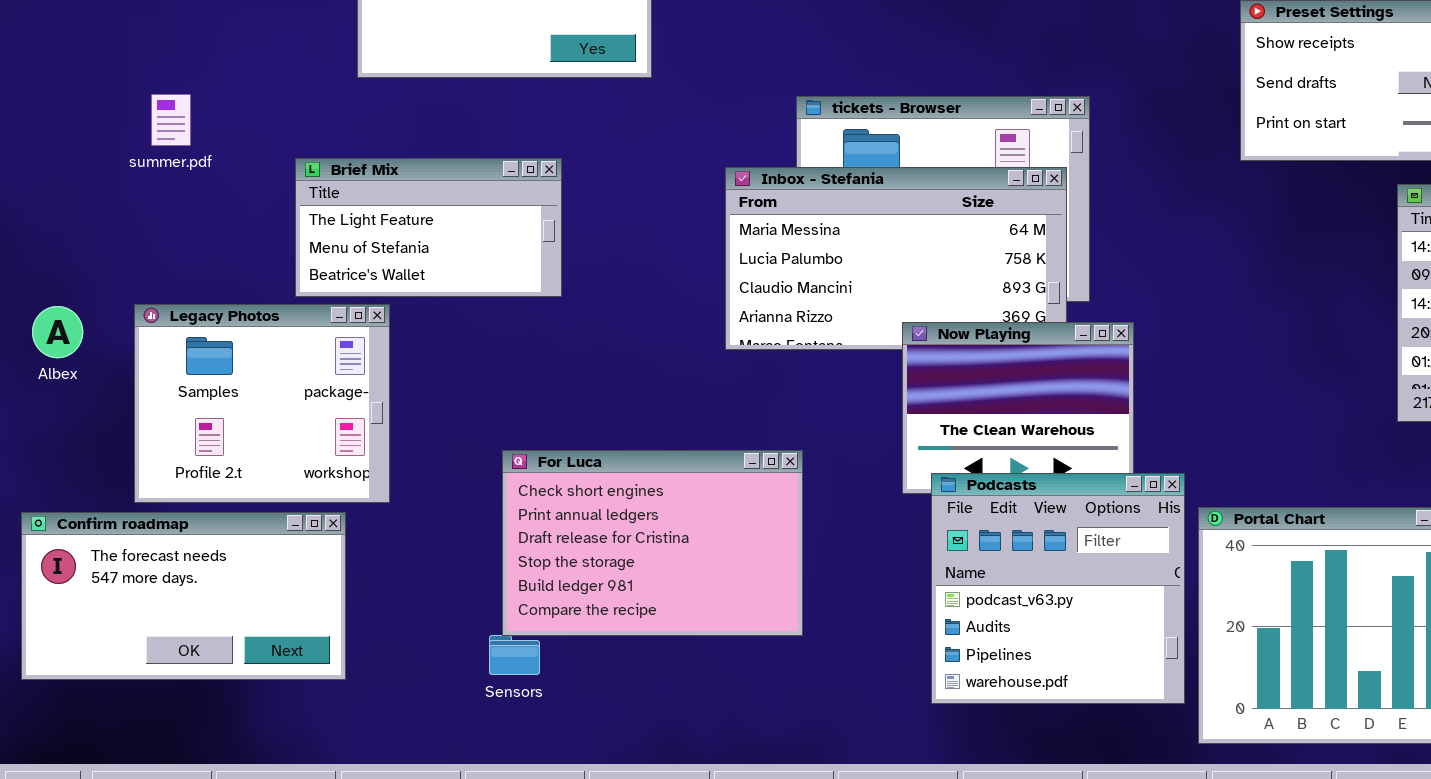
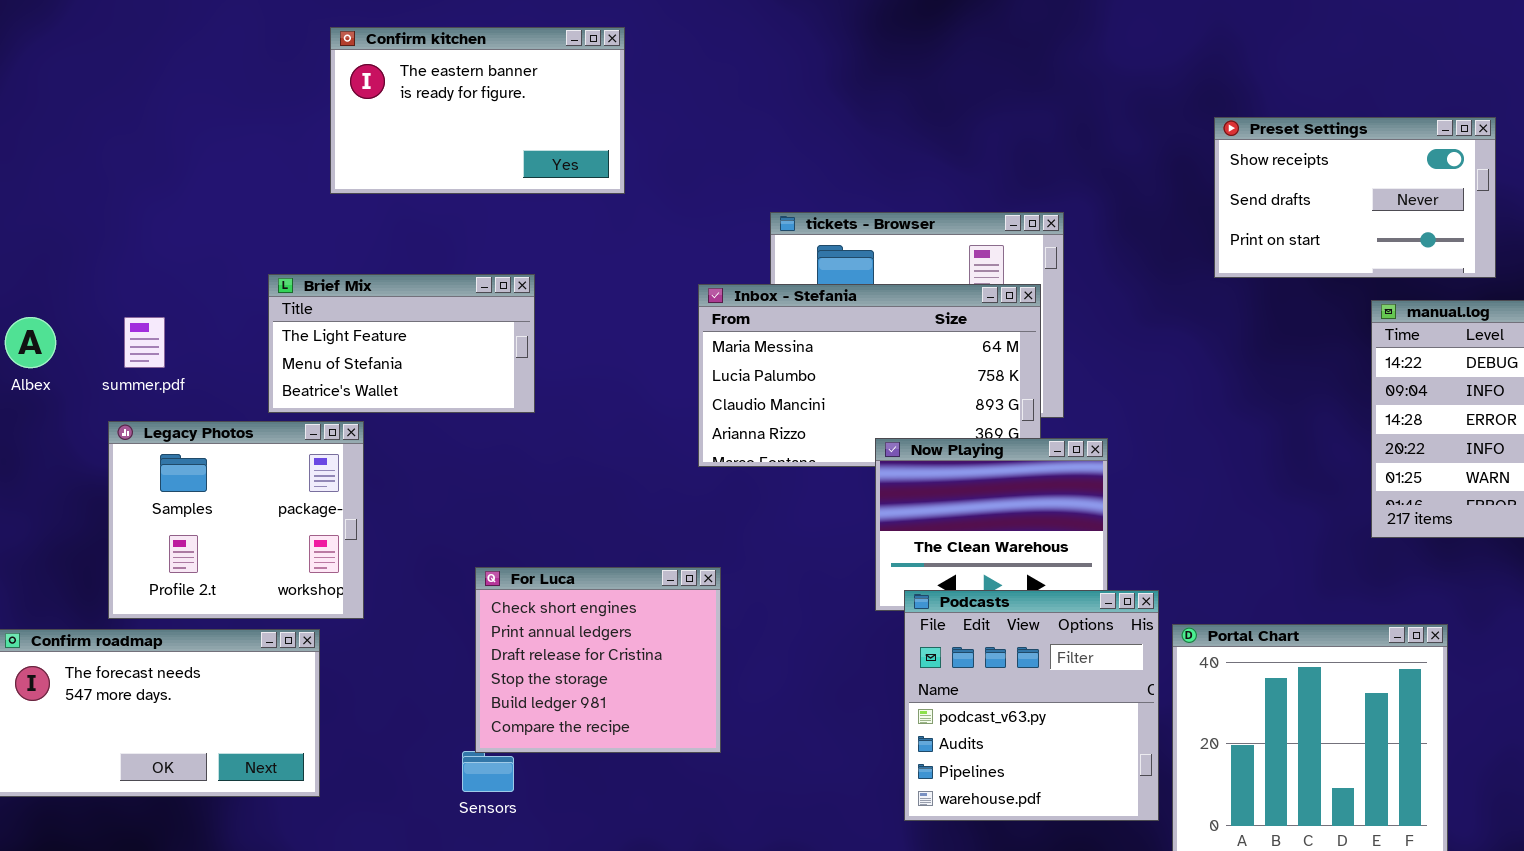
summer.pdf: [151,94,191,146] -> [124,317,165,368], moved
Albex: [32,306,83,358] -> [5,317,56,368], moved
For Luca: [502,450,803,636] -> [475,567,721,753], resized

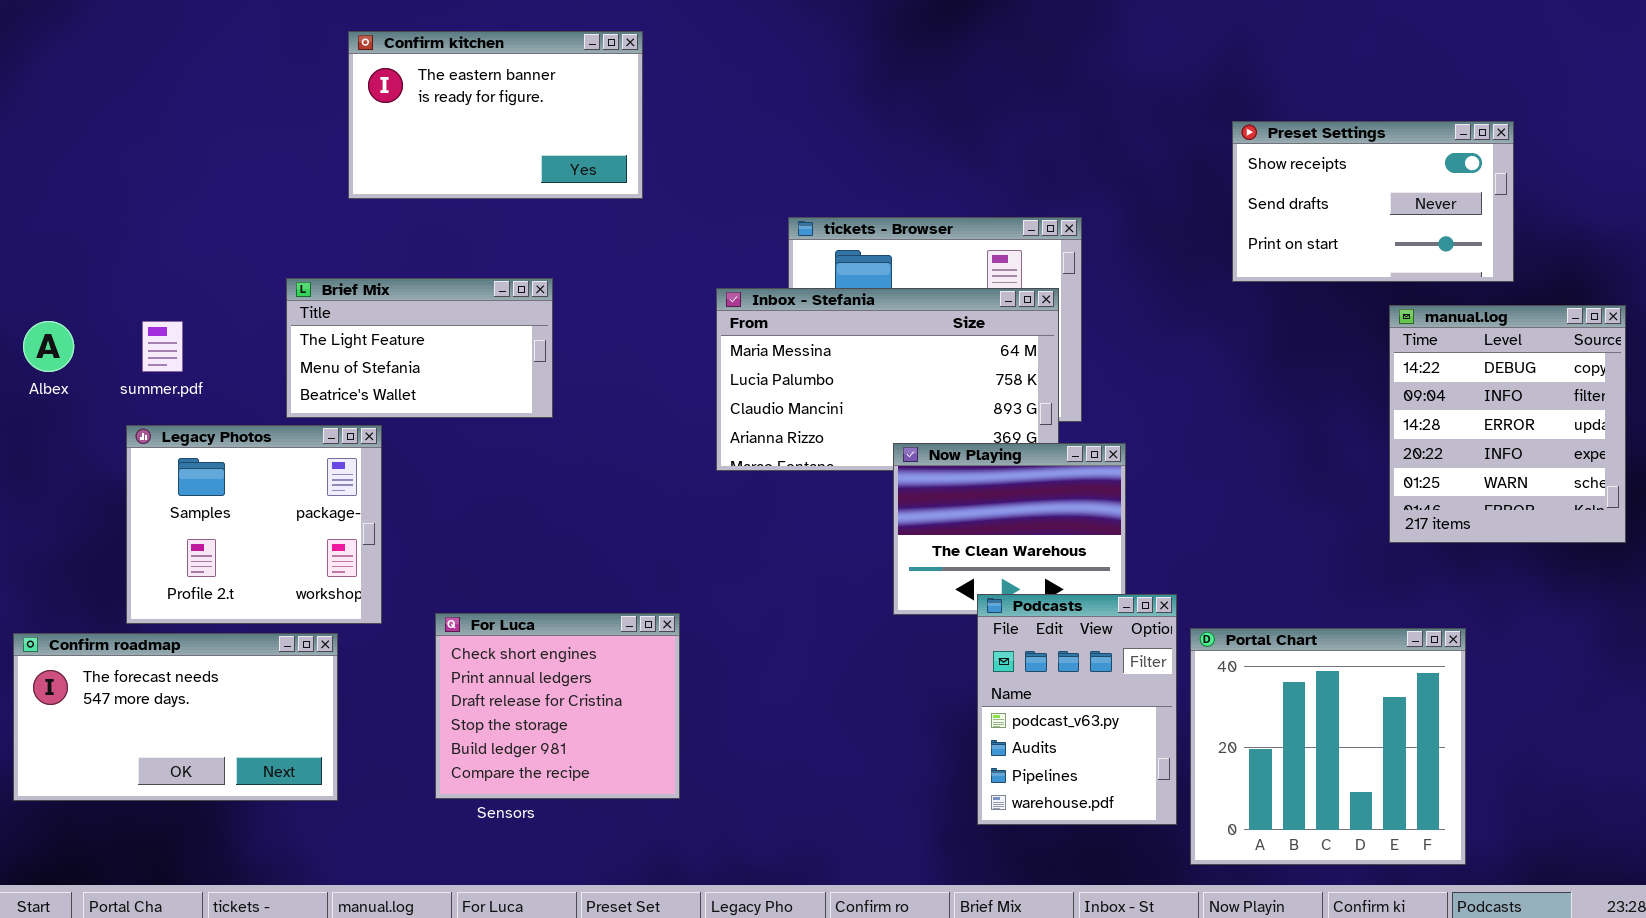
For Luca: [475,567,721,753] -> [435,613,680,799], moved
Podcasts: [904,590,1159,821] -> [977,594,1177,825], resized

